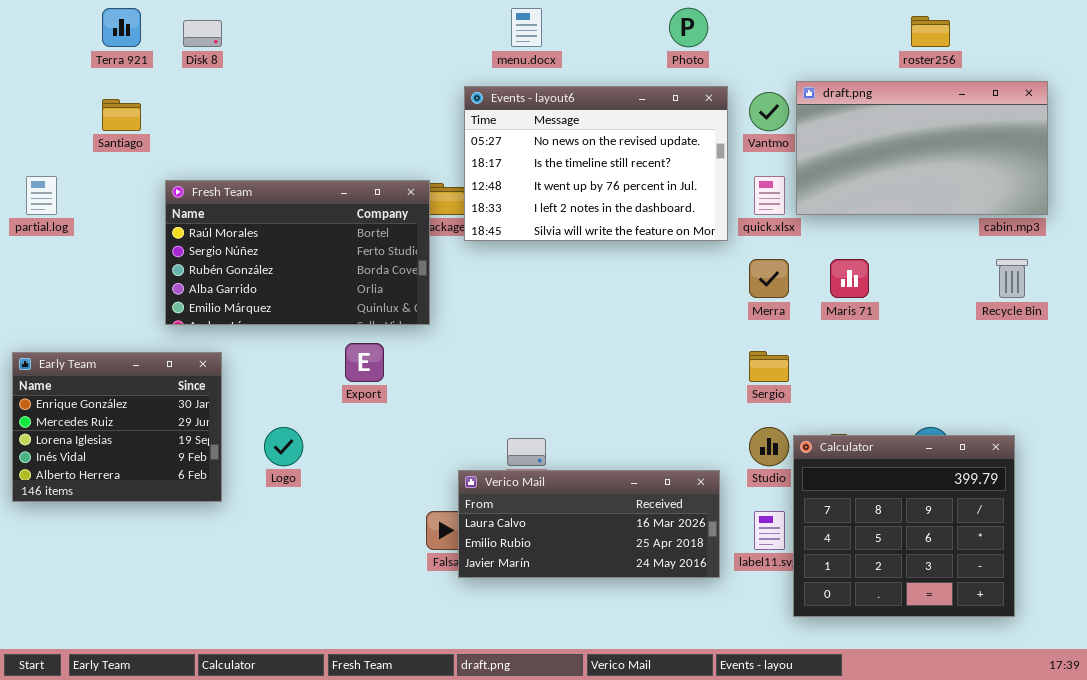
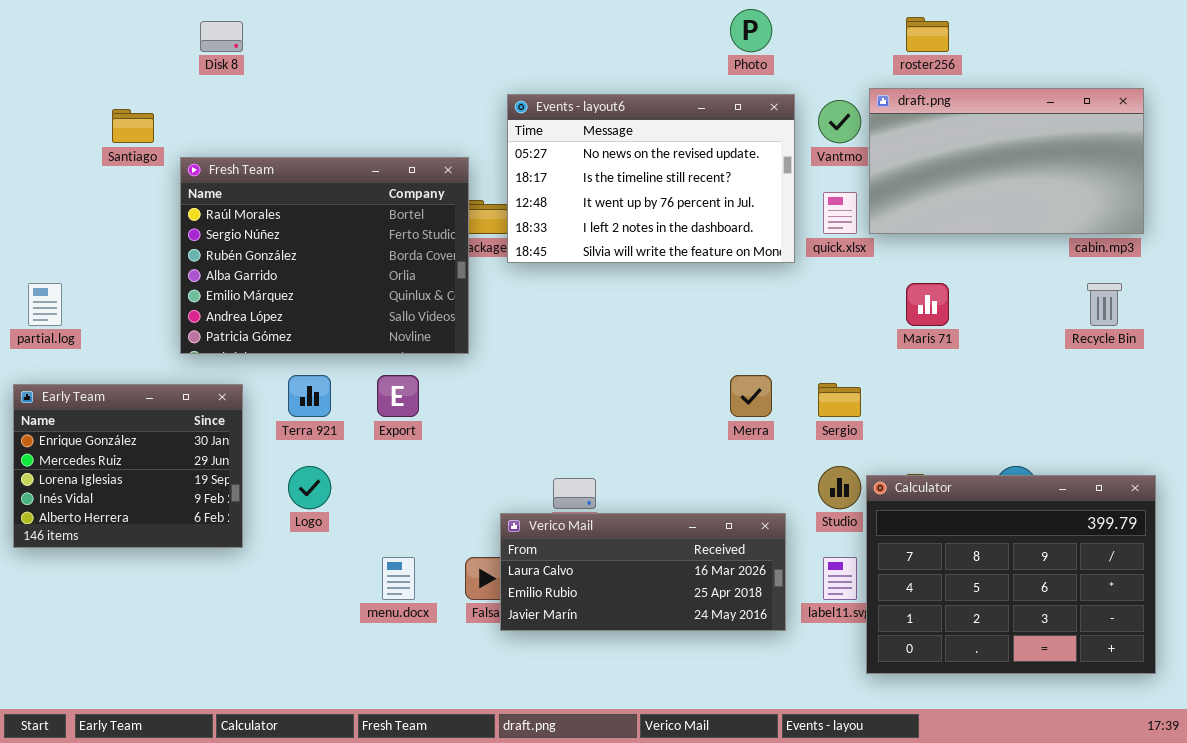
Terra 921: [102,8,141,47] -> [288,375,331,417], moved
menu.docx: [511,8,542,47] -> [382,557,415,600], moved
roster256: [911,16,950,47] -> [906,17,949,52], moved
partial.log: [26,176,57,215] -> [28,283,62,326], moved
Fresh Team: [165,180,430,325] -> [180,157,469,354], resized
Merra: [749,259,789,298] -> [730,375,772,417], moved
Calculator: [793,435,1015,617] -> [866,475,1156,674], resized

